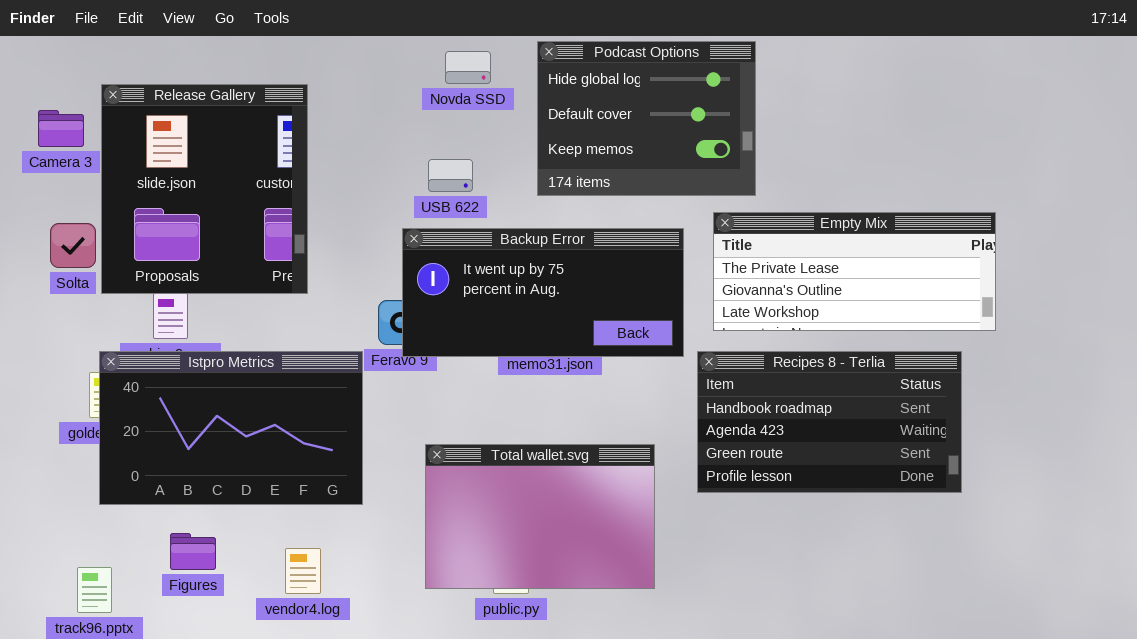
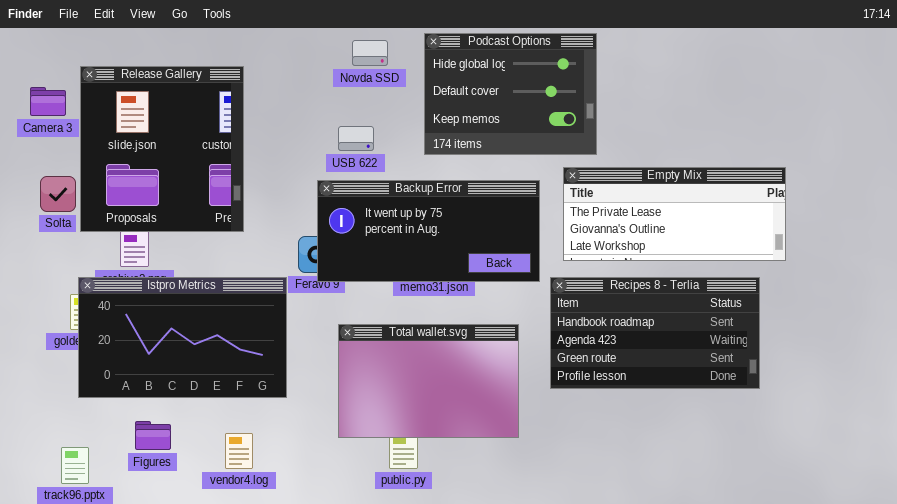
Total wallet.svg: [425,444,655,589] -> [338,324,519,438], moved

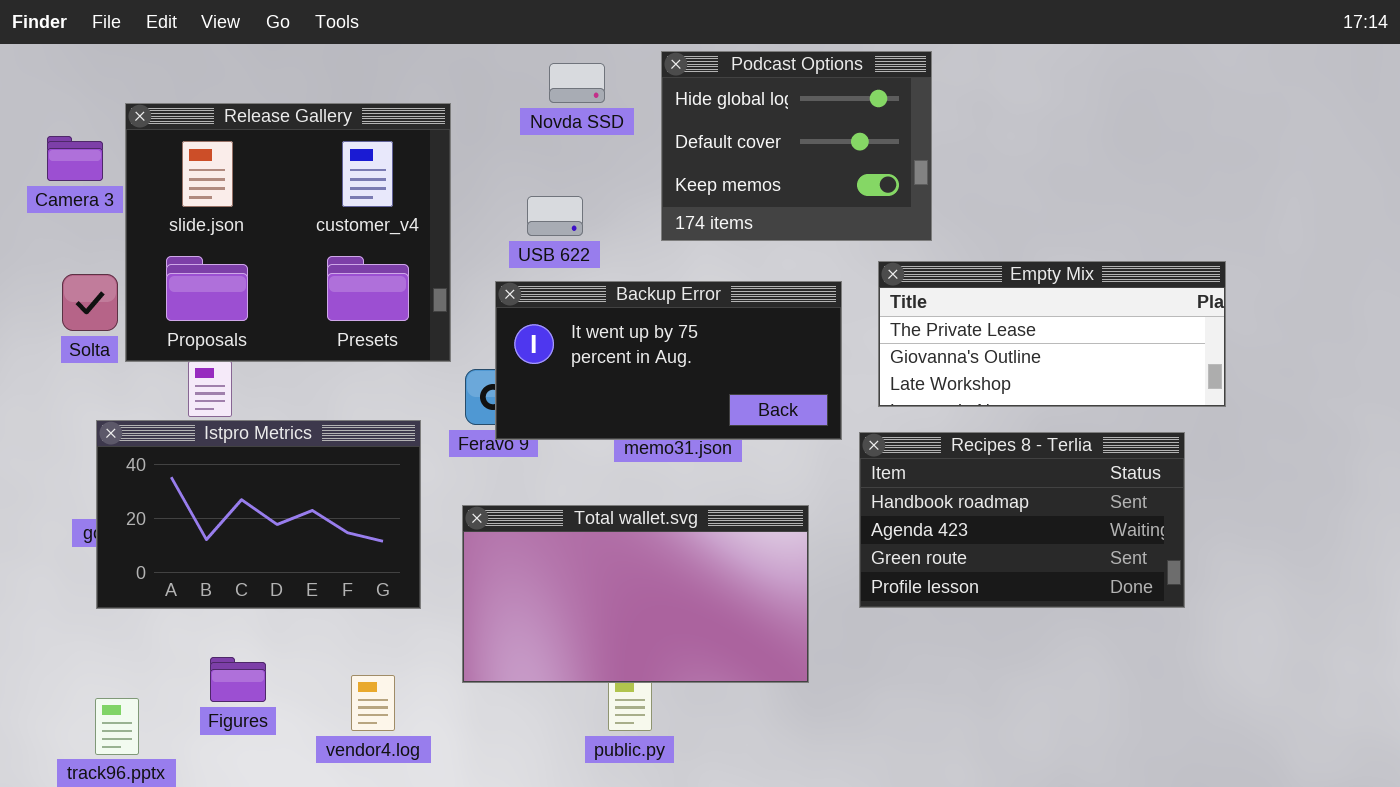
Release Gallery: [80,66,244,232] -> [125,103,451,362], resized
Istpro Metrics: [78,277,287,398] -> [96,420,421,609], moved
Total wallet.svg: [338,324,519,438] -> [462,505,809,683], resized

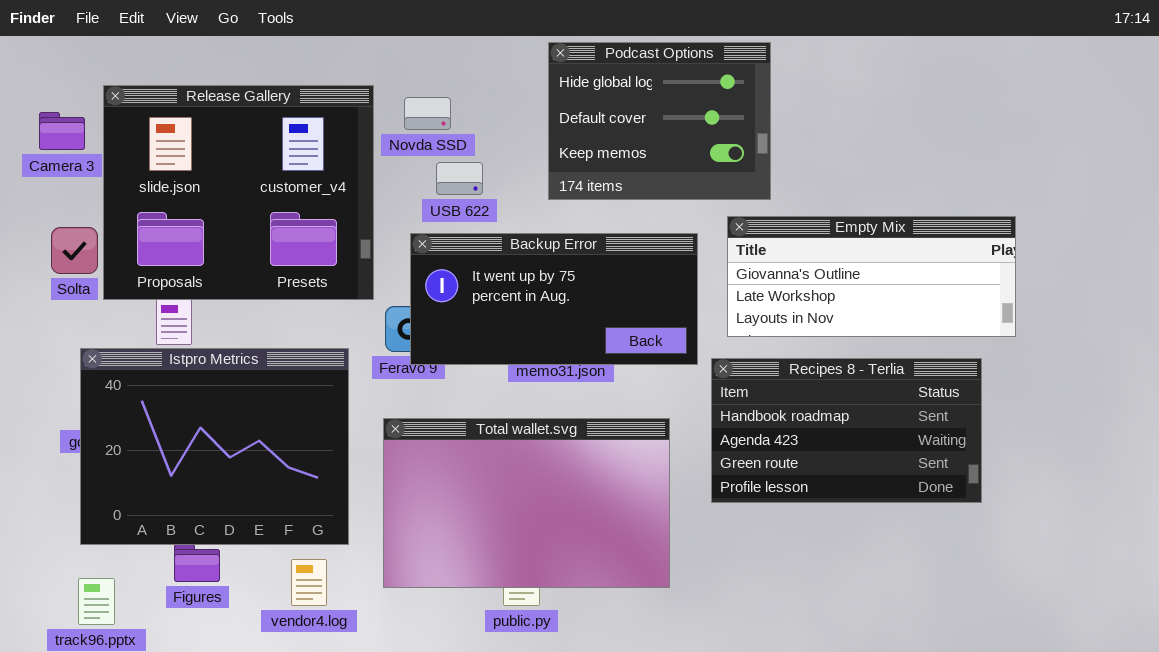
Novda SSD: [549,63,605,103] -> [404,97,451,130], moved
Empty Mix: [878,261,1226,407] -> [727,216,1016,337], scrolled down 1 row
Istpro Metrics: [96,420,421,609] -> [80,348,349,545], resized
Total wallet.svg: [462,505,809,683] -> [383,418,670,588], resized

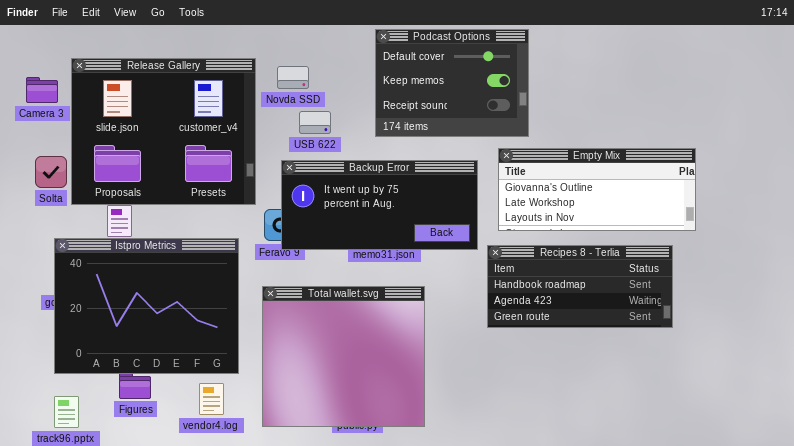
Podcast Options: [548,42,771,200] -> [375,29,529,137], scrolled down 1 row
Recipes 8 - Terlia: [711,358,982,503] -> [487,245,673,328], resized
Total wallet.svg: [383,418,670,588] -> [262,286,425,427], resized

